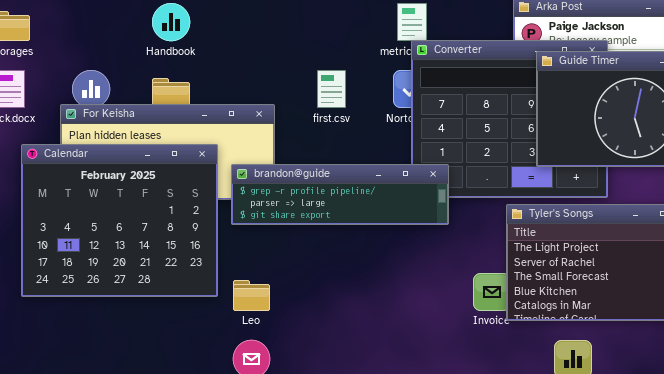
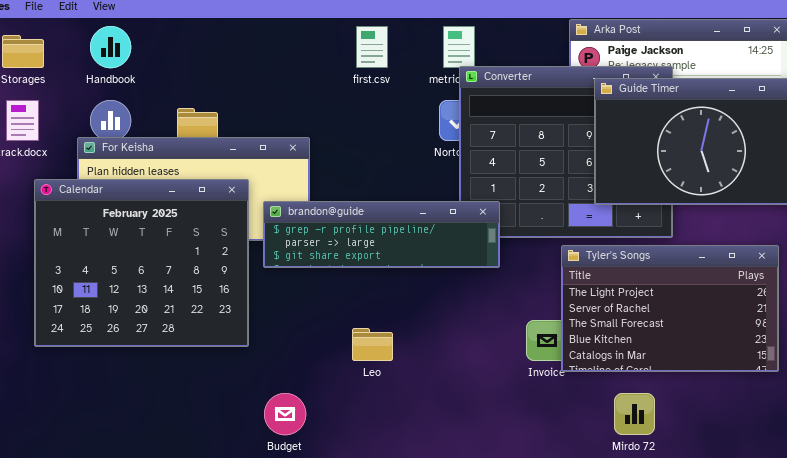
Handbook: [152,3,190,41] -> [90,26,131,68], moved
first.csv: [317,70,346,108] -> [356,26,388,68], moved
Leo: [233,280,270,311] -> [352,328,393,361], moved

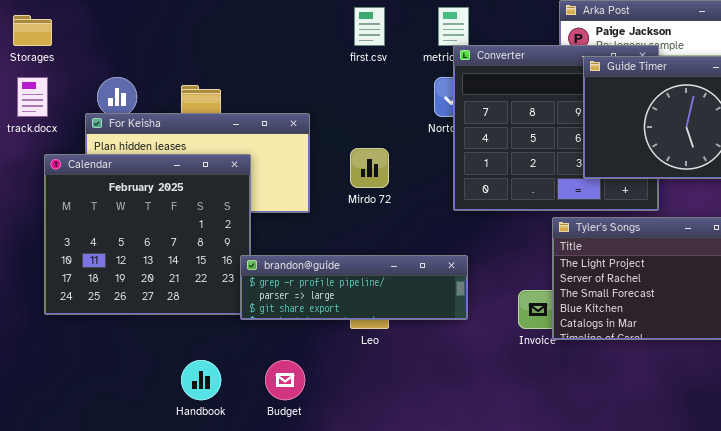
Handbook: [90,26,131,68] -> [181,360,221,400], moved
brandon@guide: [263,201,500,268] -> [240,255,468,320], moved
Mirdo 72: [614,393,655,435] -> [350,148,389,188], moved

